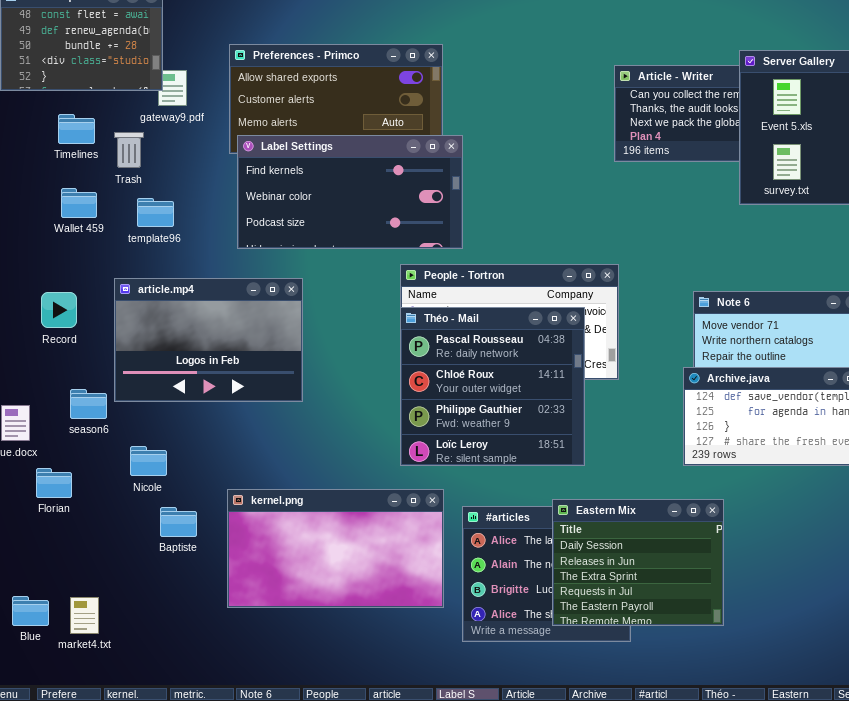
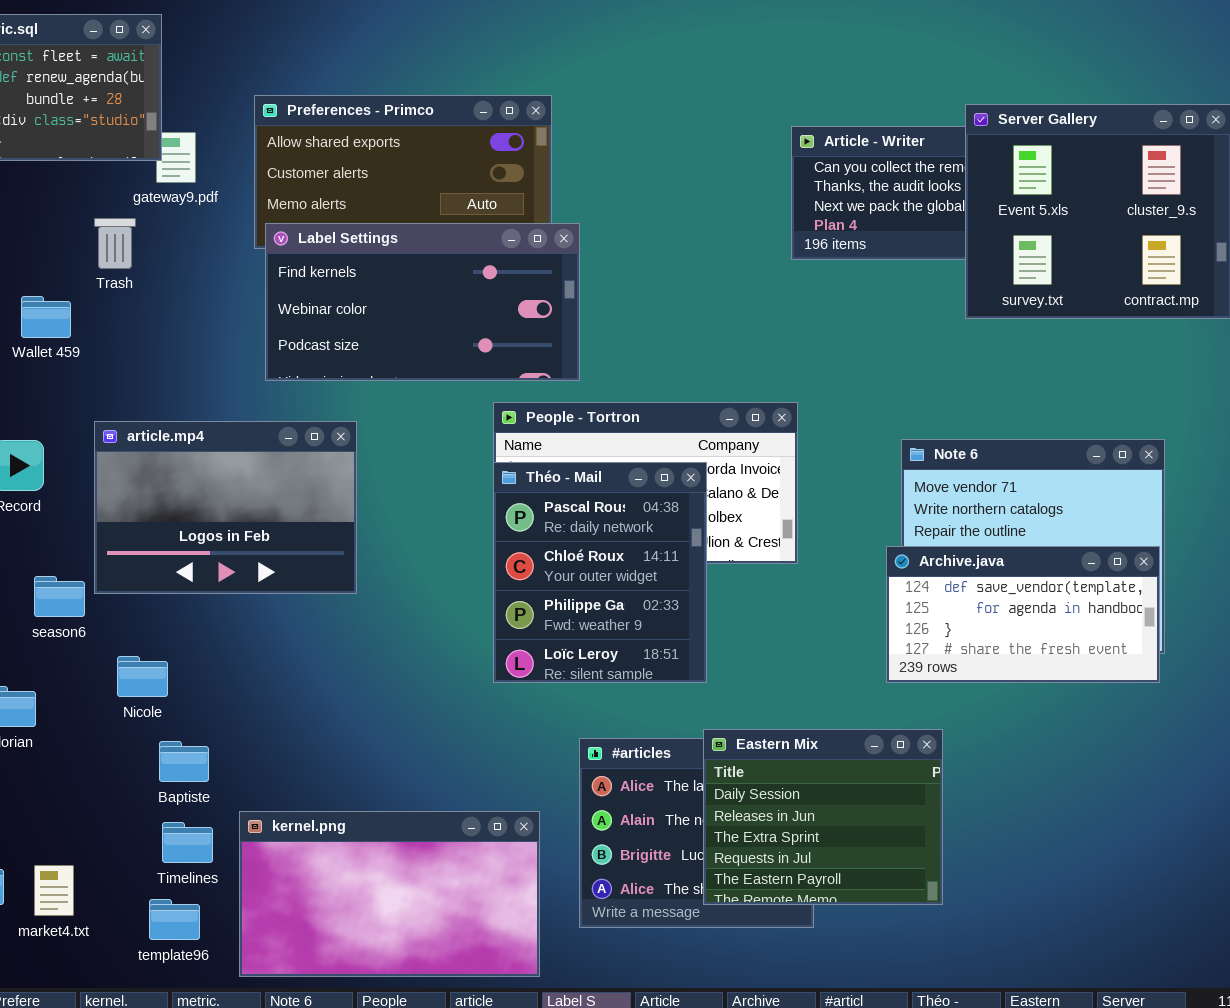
Timelines: [58,114,95,144] -> [162,822,213,863], moved
template96: [137,198,174,227] -> [149,899,200,940], moved
Théo - Mail: [400,307,585,466] -> [493,462,707,683], resized
kernel.png: [227,489,444,608] -> [239,811,540,977], moved

